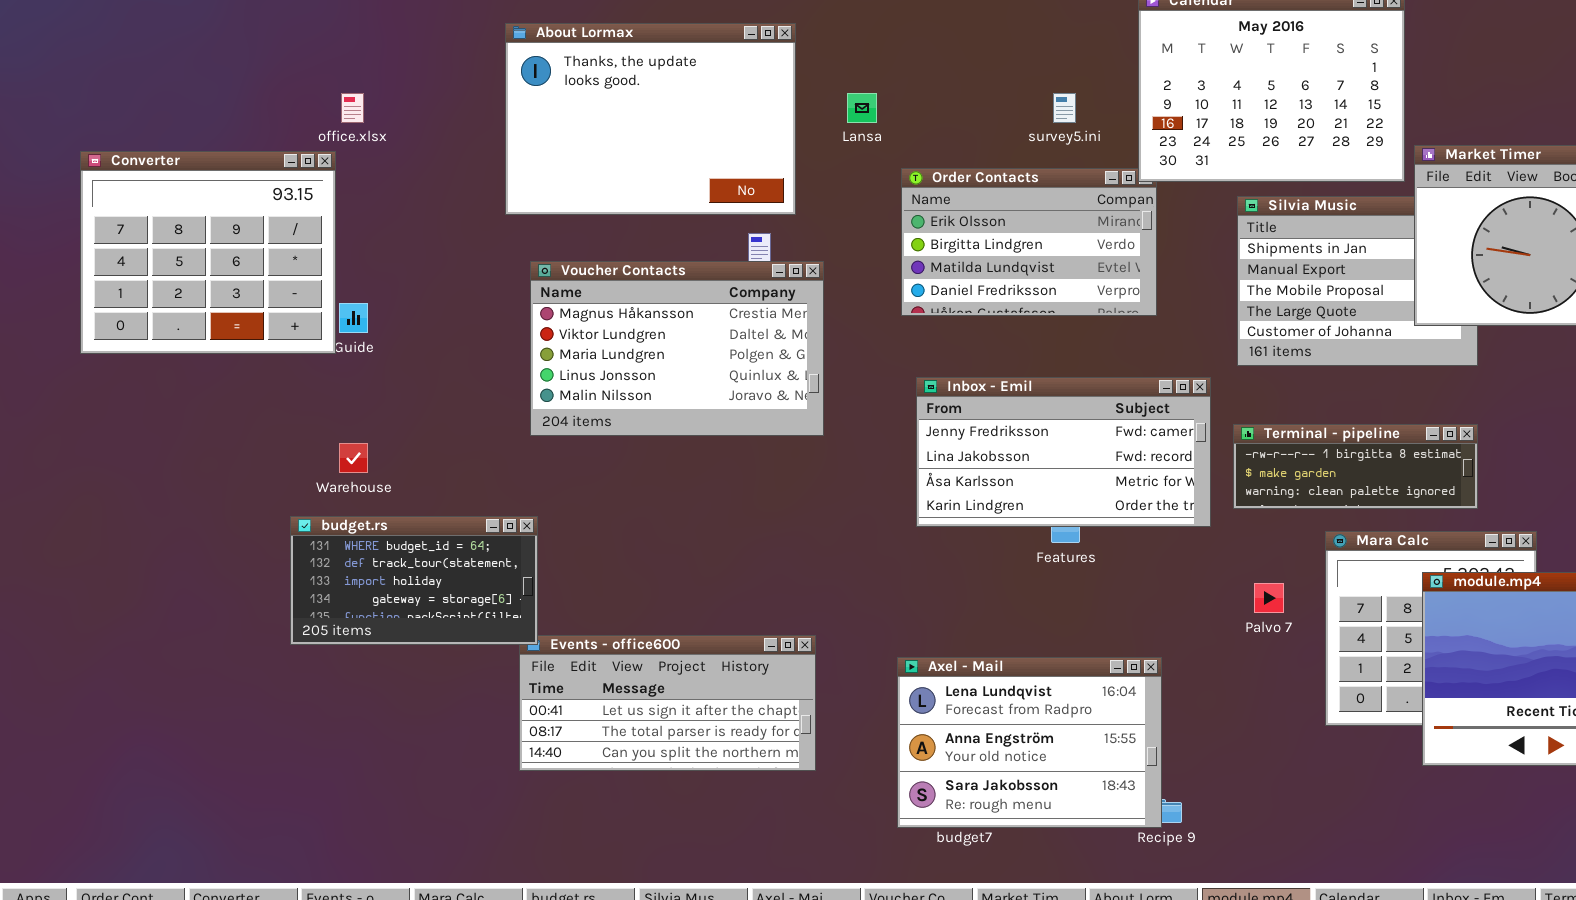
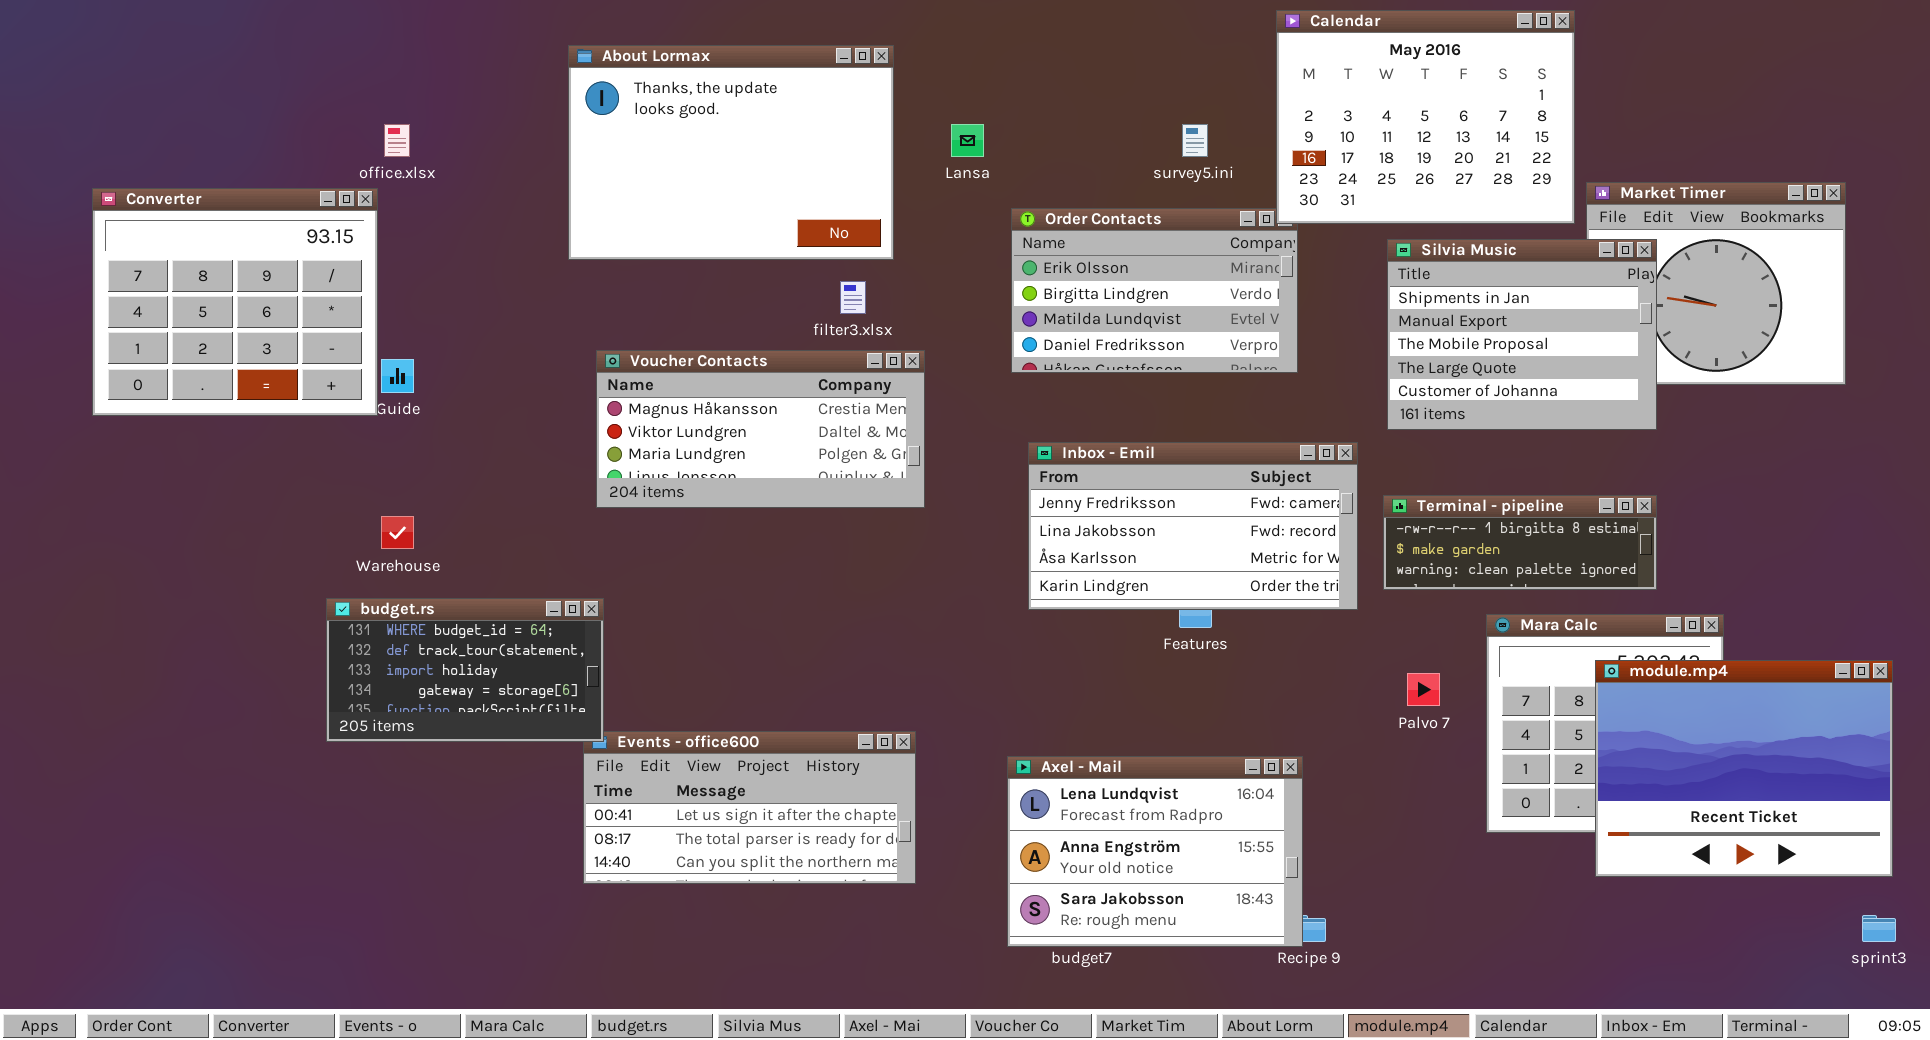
Silvia Music: [1237,196,1478,366] -> [1387,239,1657,430], raised
Voucher Contacts: [530,261,824,436] -> [596,350,925,508], resized

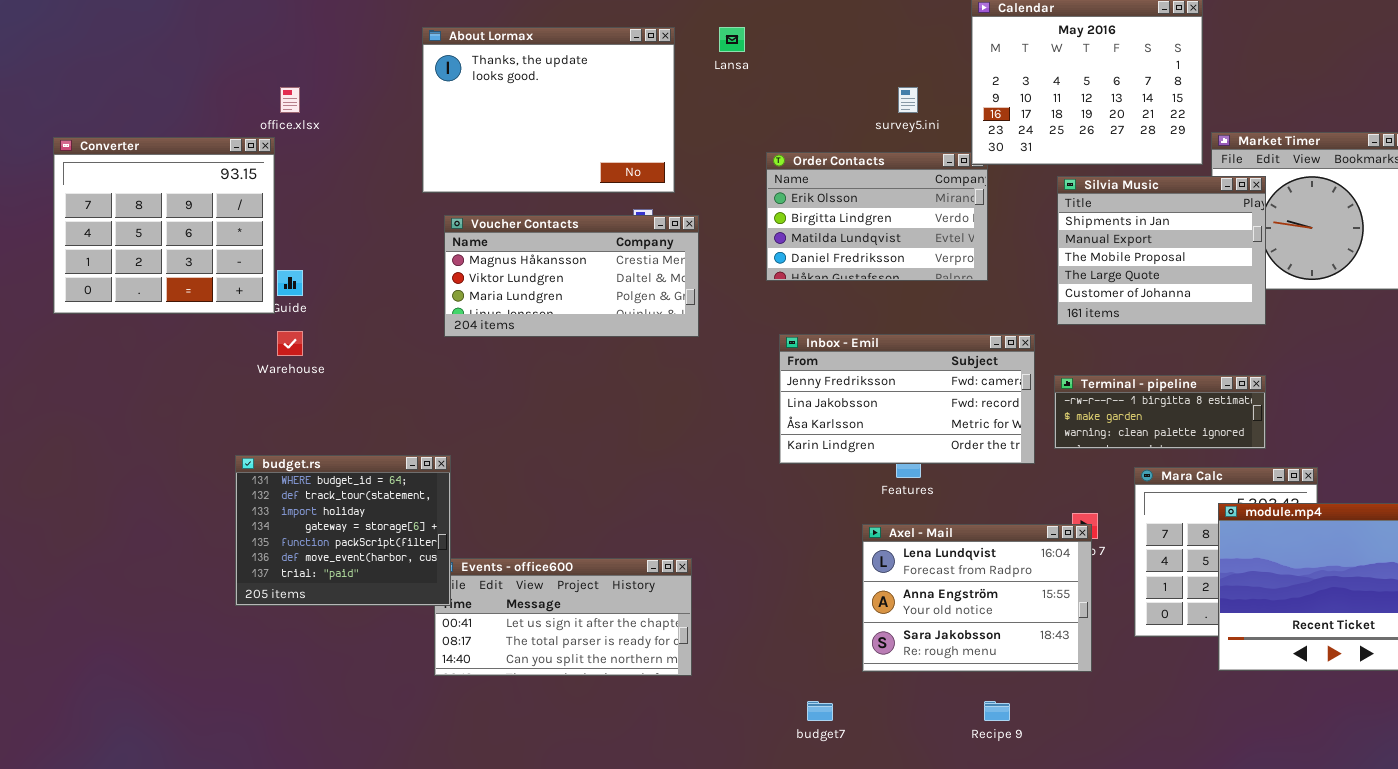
Lansa: [951,124,984,157] -> [719,27,745,52], moved
Voucher Contacts: [596,350,925,508] -> [444,215,699,337], moved
Warehouse: [381,516,414,549] -> [277,331,303,356], moved
budget.rs: [326,598,604,742] -> [235,455,451,606], resized
Axel - Mail: [1007,756,1303,947] -> [862,524,1092,672], moved

